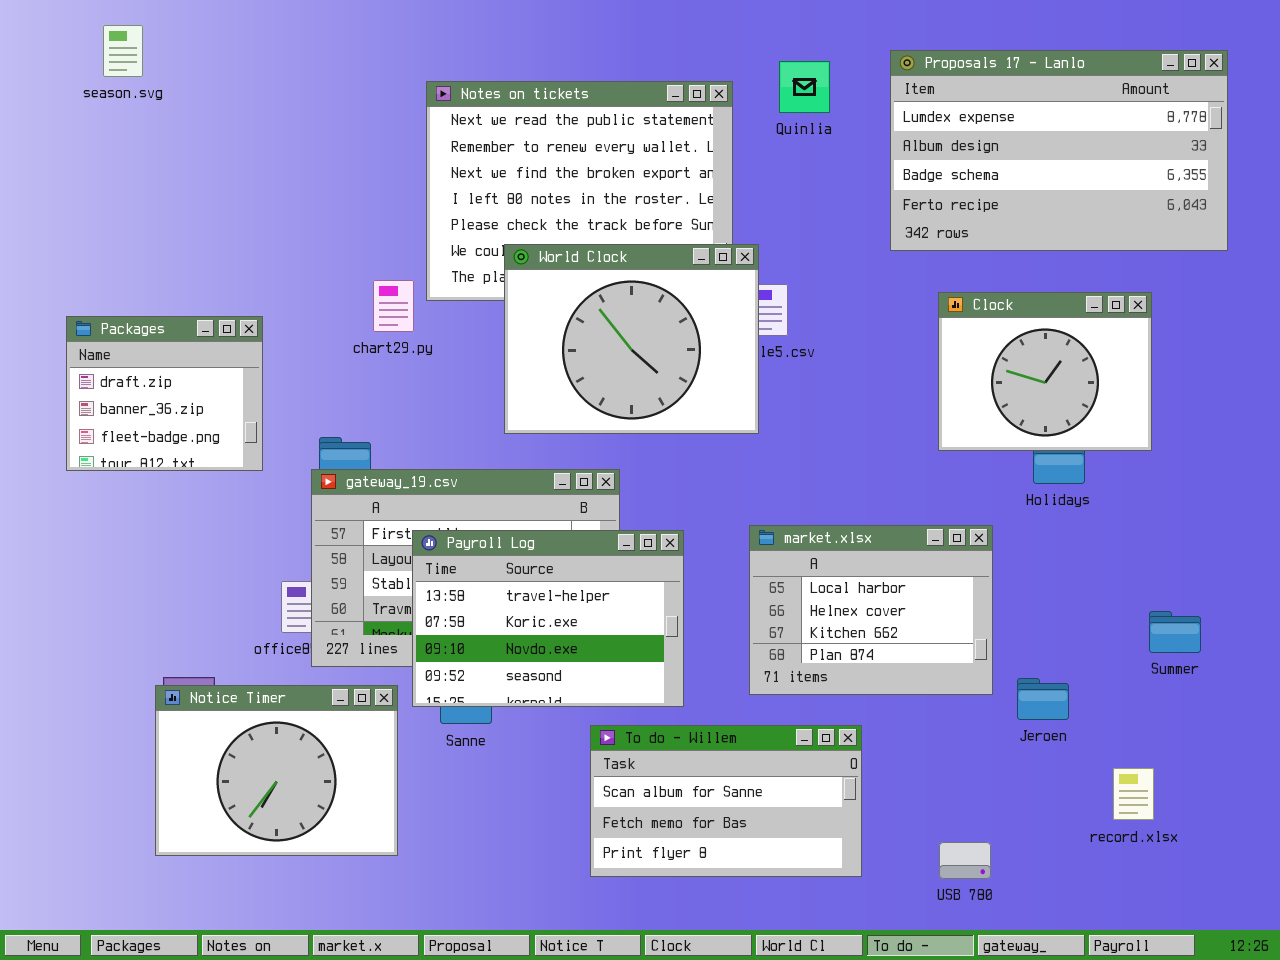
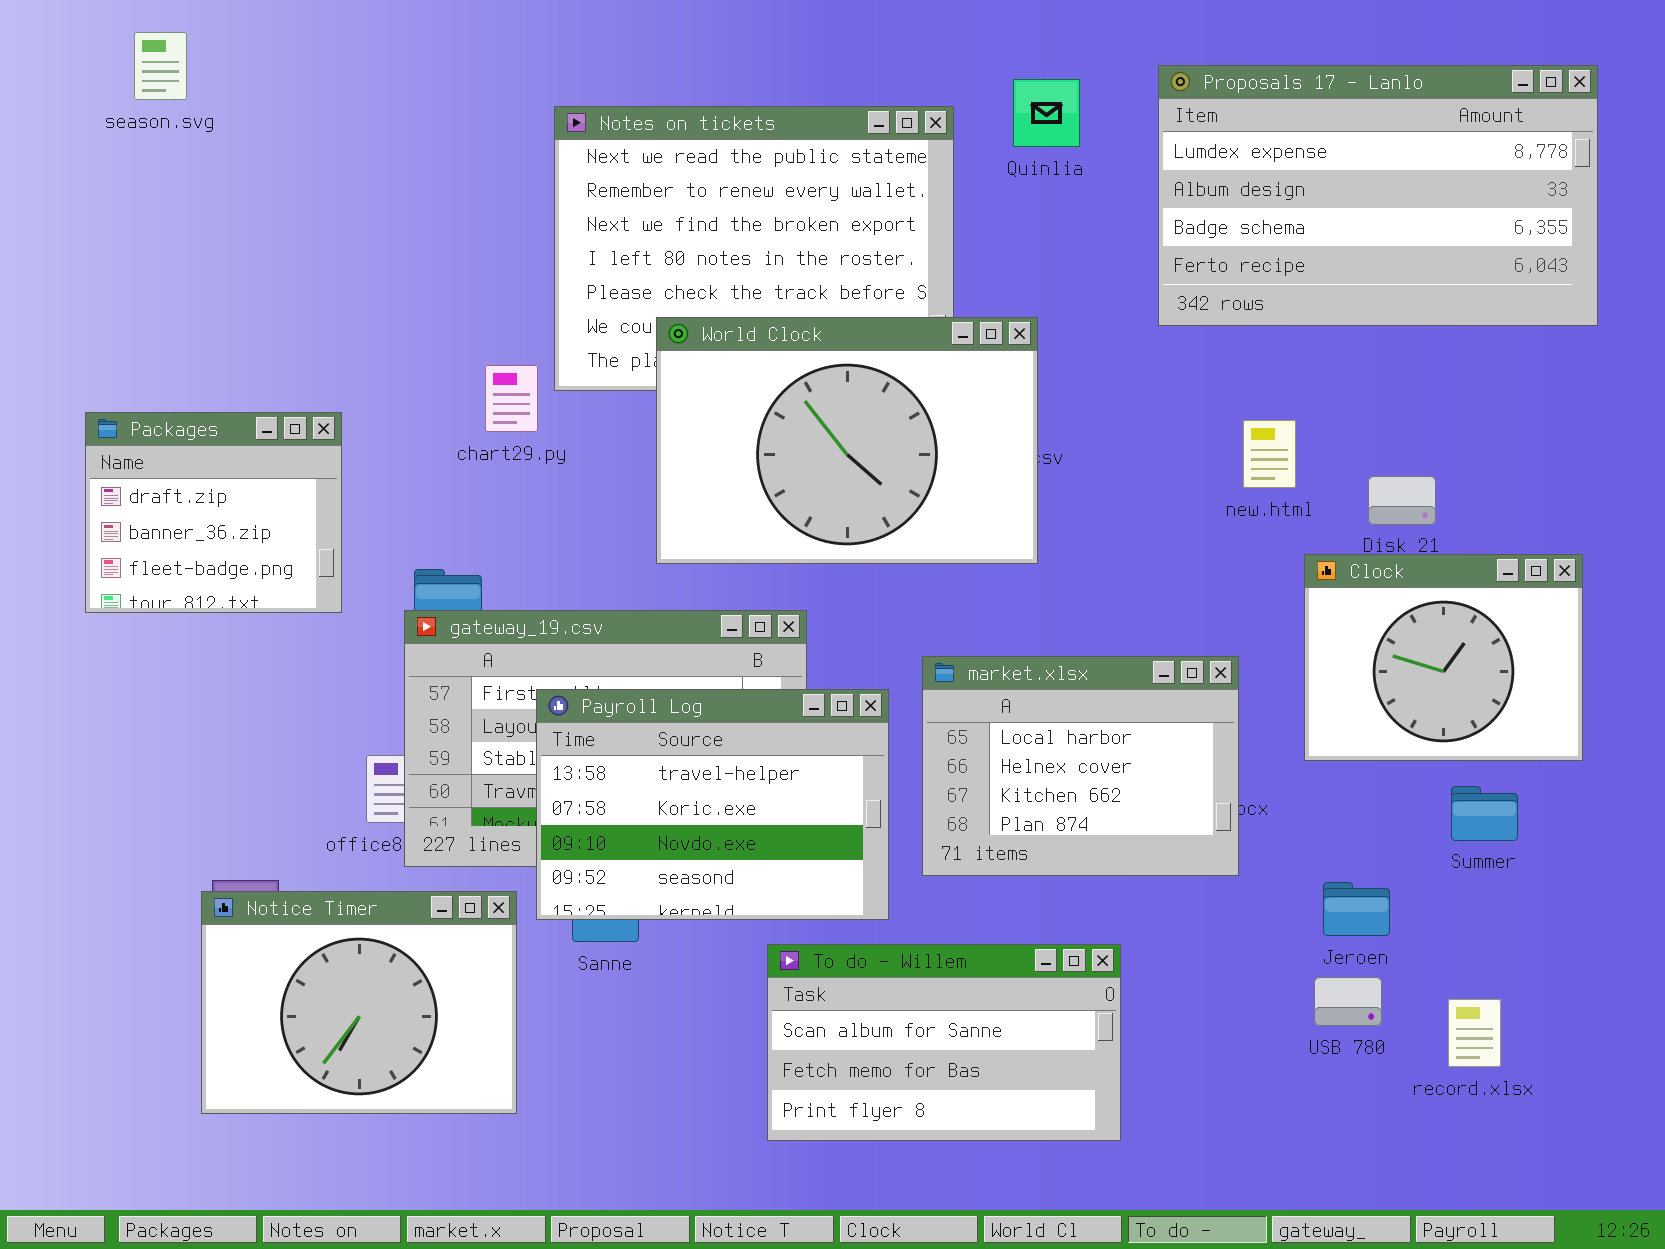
World Clock: [504,244,759,434] -> [656,317,1038,564], resized
Clock: [938,292,1152,451] -> [1304,554,1583,761], moved
market.xlsx: [749,525,993,695] -> [922,656,1239,876], moved
Summer: [1149,611,1201,653] -> [1451,786,1518,841], moved
USB 780: [939,842,991,879] -> [1314,977,1382,1026], moved

